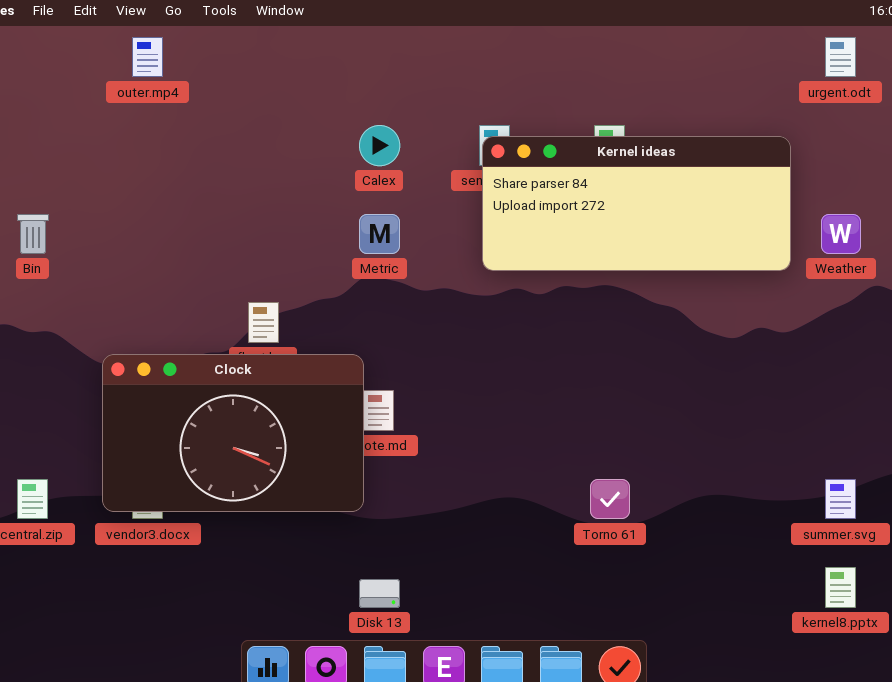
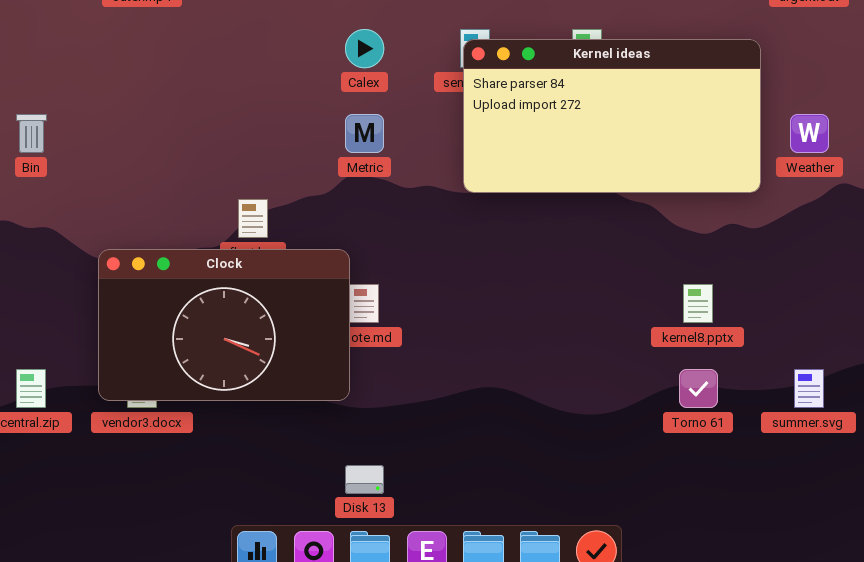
Kernel ideas: [482,136,791,271] -> [463,39,761,193], resized
Torno 61: [590,479,630,519] -> [679,369,718,408], moved
kernel8.pptx: [825,567,856,608] -> [683,284,713,323], moved

